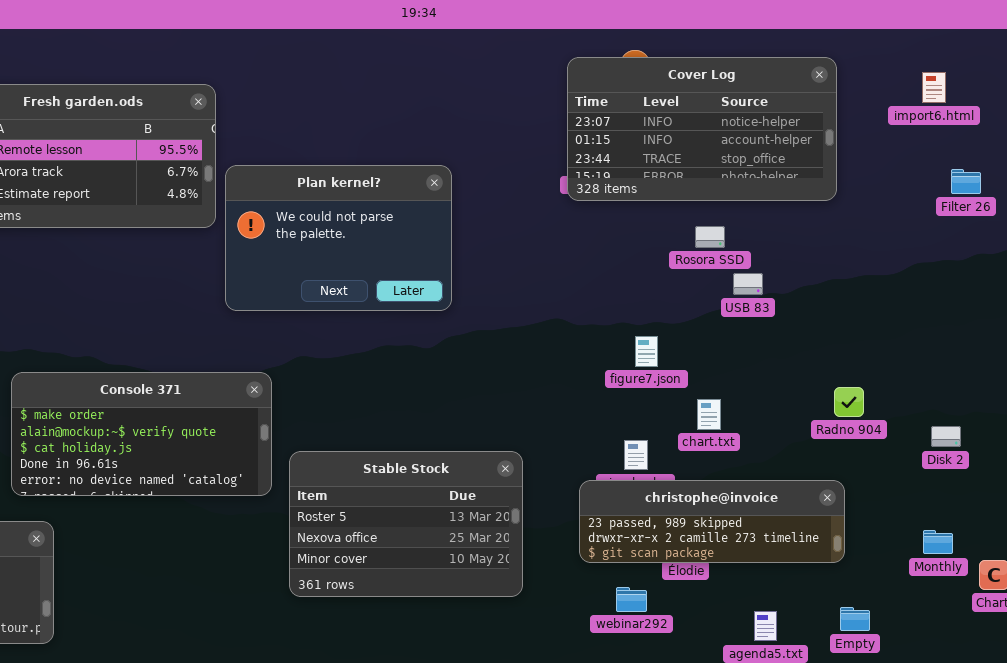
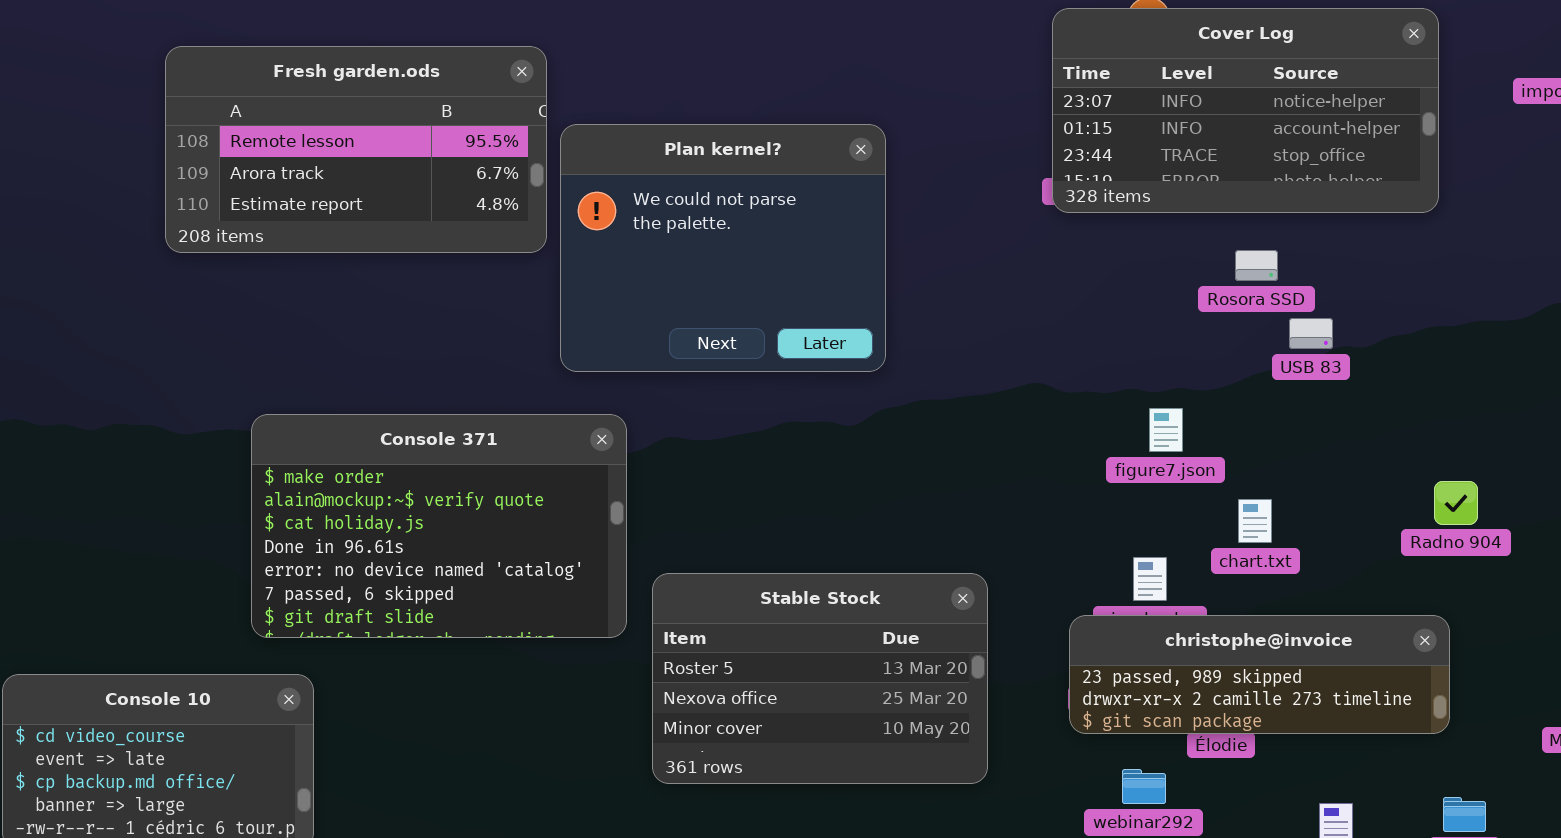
Plan kernel?: [225,165,452,311] -> [560,124,886,372], resized
Console 371: [11,372,272,496] -> [251,414,627,638], resized

